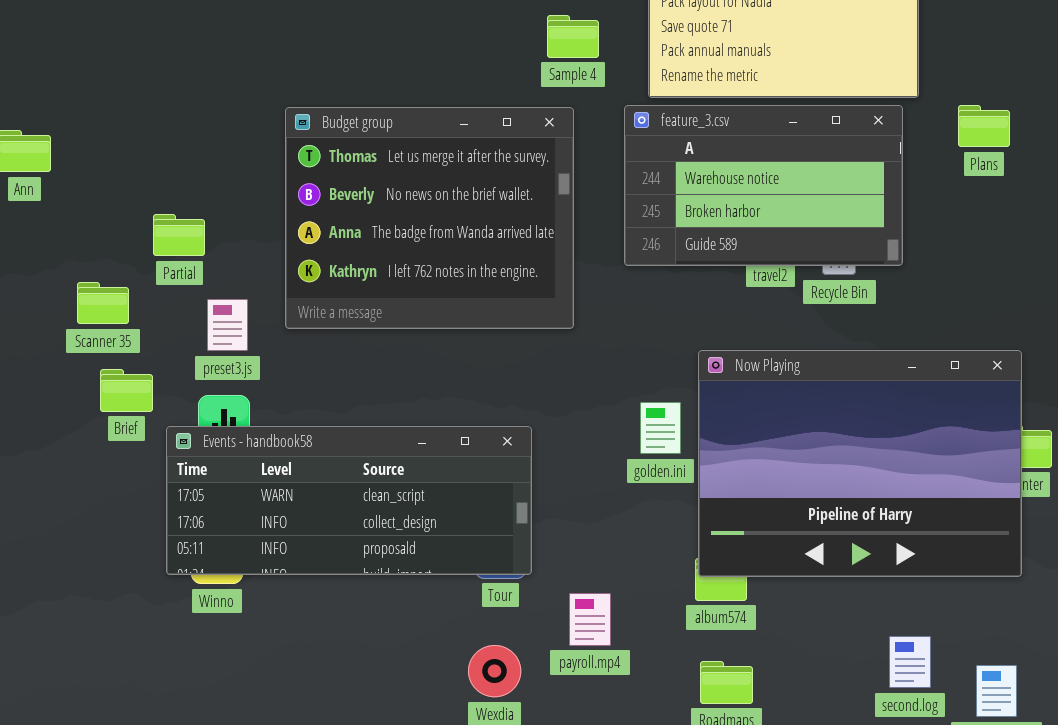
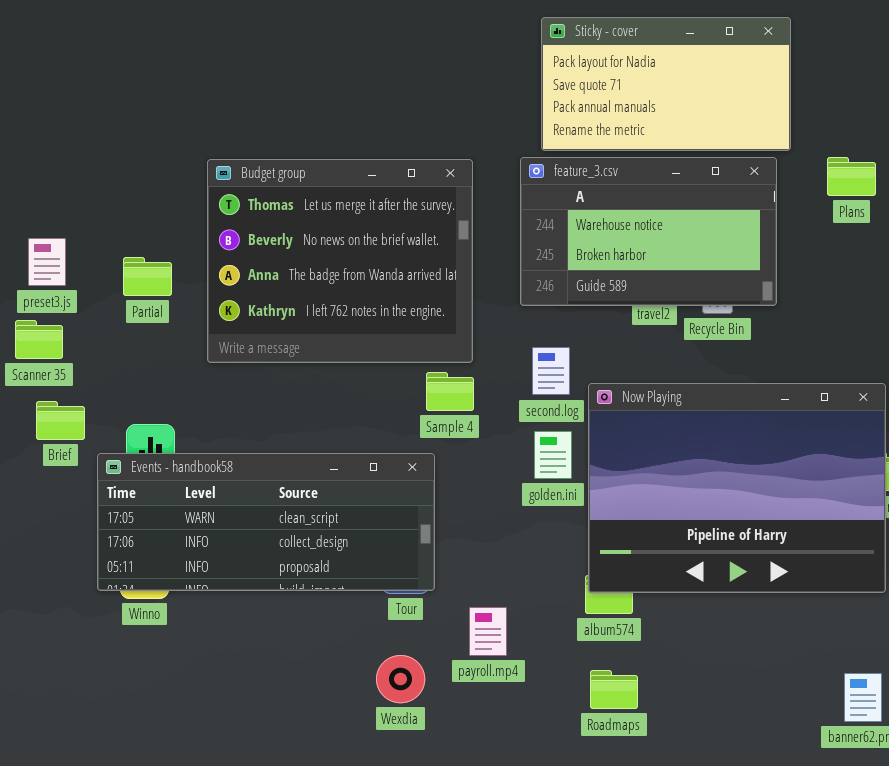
Sample 4: [547,15,599,58] -> [426,372,474,411], moved
Partial: [153,214,205,256] -> [123,257,172,296], moved
preset3.js: [207,299,248,351] -> [28,238,66,286], moved
second.log: [889,636,931,688] -> [532,347,570,395], moved

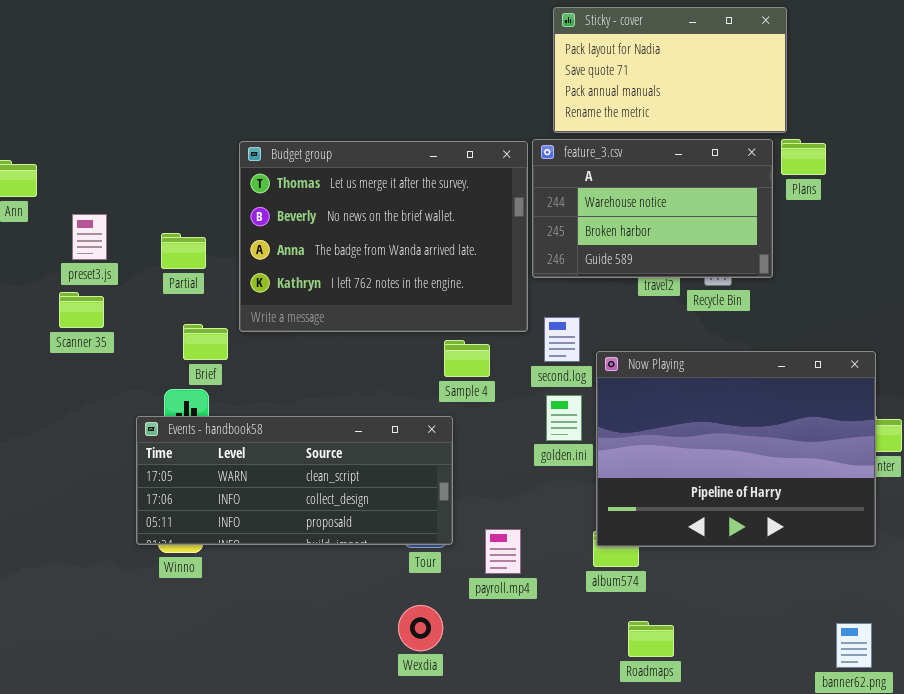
Plans: [827,157,876,196] -> [781,139,826,175], moved
Budget group: [207,159,473,363] -> [239,141,528,332], resized
Brief: [36,401,85,440] -> [183,324,228,360], moved
payroll.mp4: [469,607,507,656] -> [485,529,521,574], moved
Roadmaps: [590,670,638,709] -> [628,621,674,657], moved

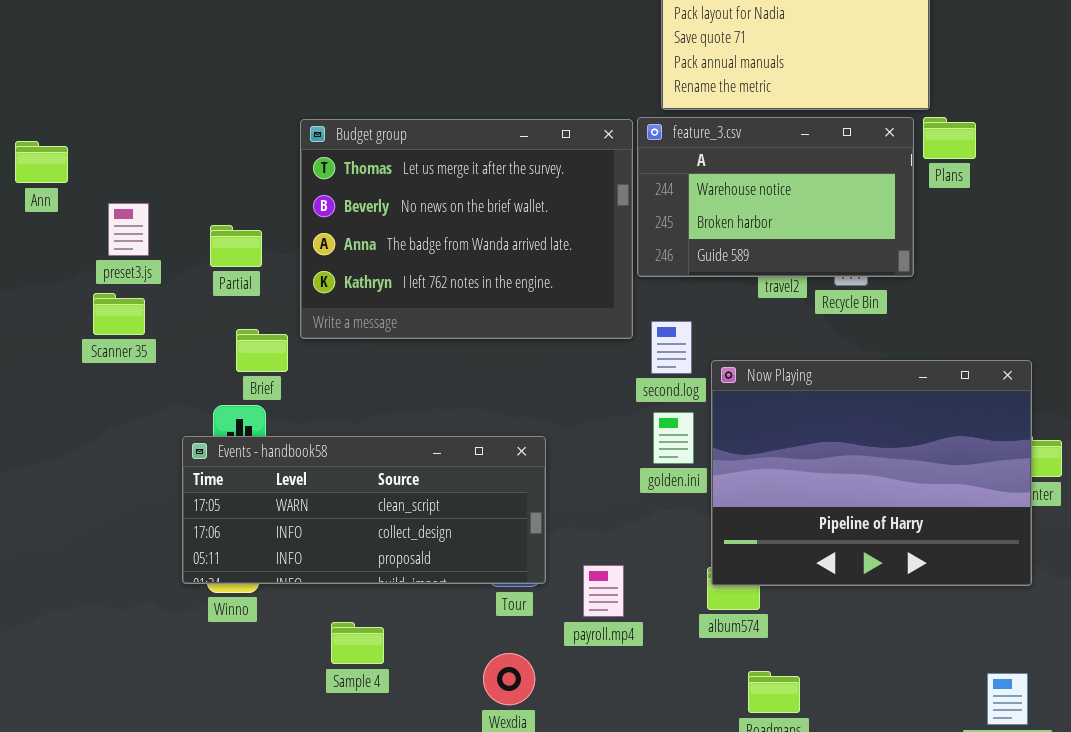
Sample 4: [444,340,490,377] -> [331,622,384,664], moved

